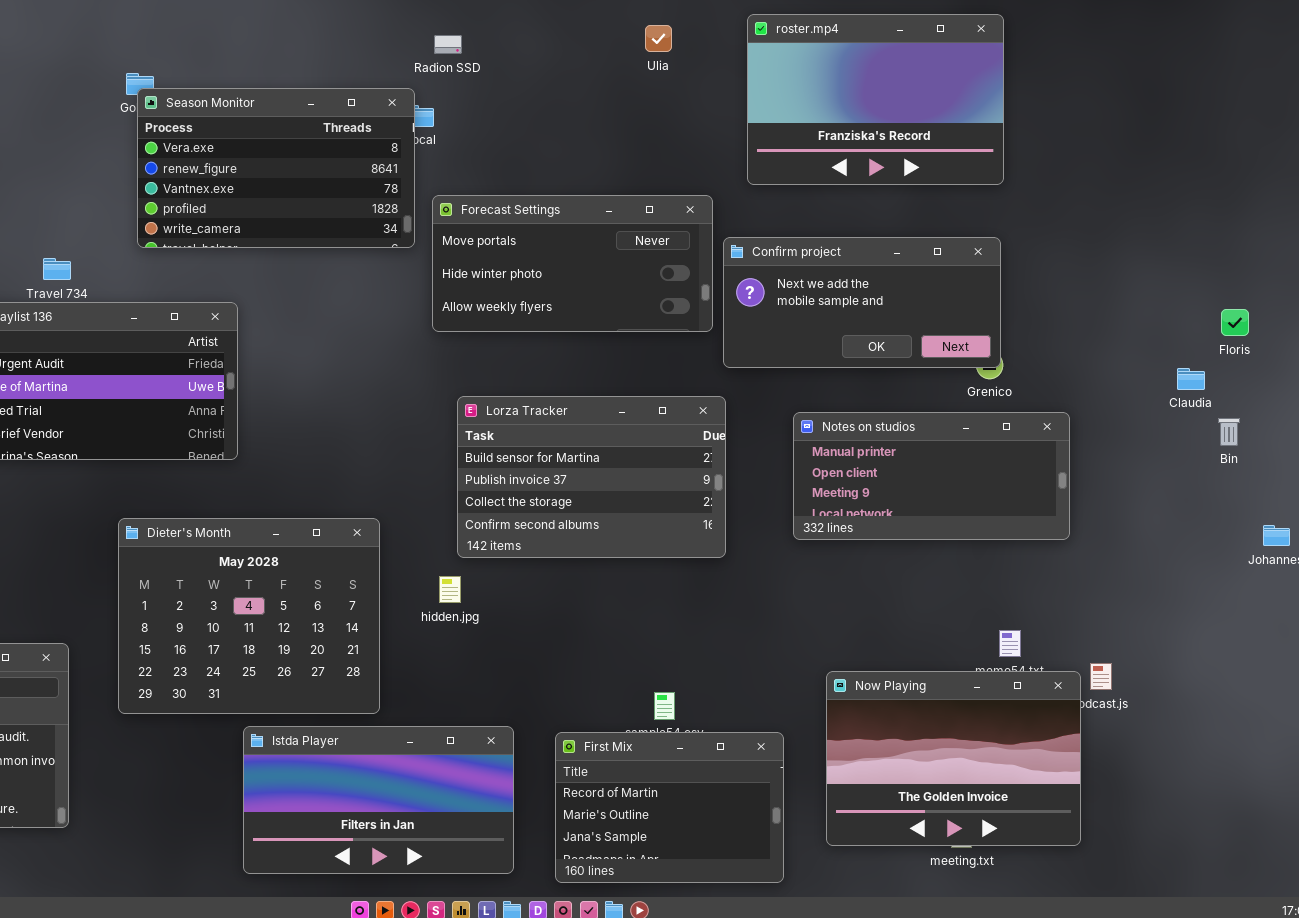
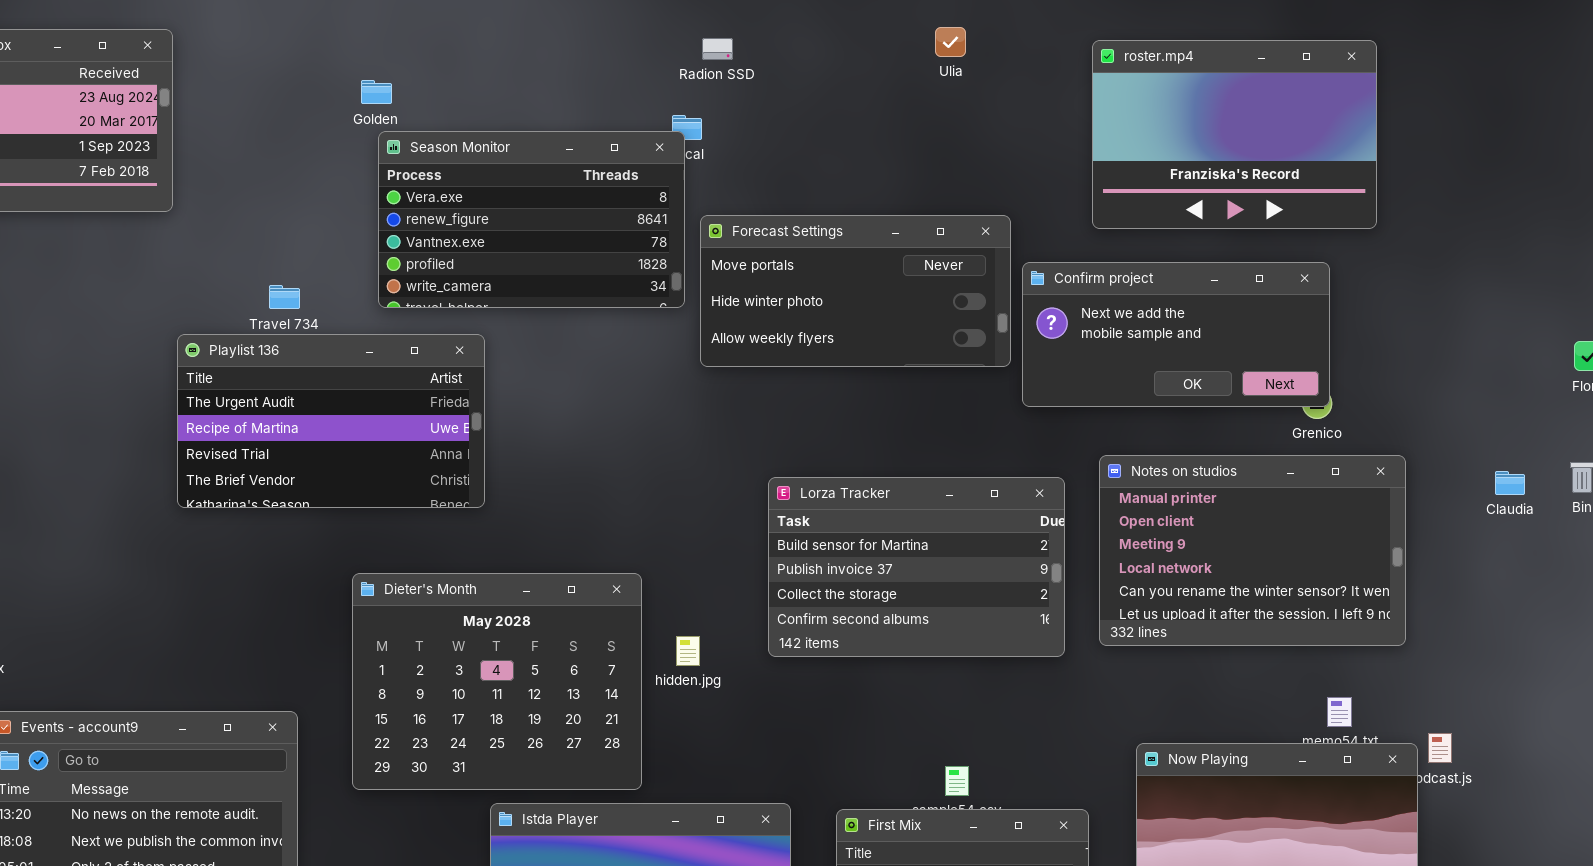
roster.mp4: [747,14,1004,185] -> [1092,40,1377,229], moved
Season Monitor: [137,88,415,248] -> [378,131,685,308], moved
Claudia: [1177,368,1205,390] -> [1495,471,1525,495], moved
Lorza Tracker: [457,396,726,558] -> [768,477,1065,657], moved
Notes on studios: [793,412,1070,540] -> [1099,455,1406,646], resized
hidden.jpg: [439,576,461,603] -> [676,636,700,666], moved

